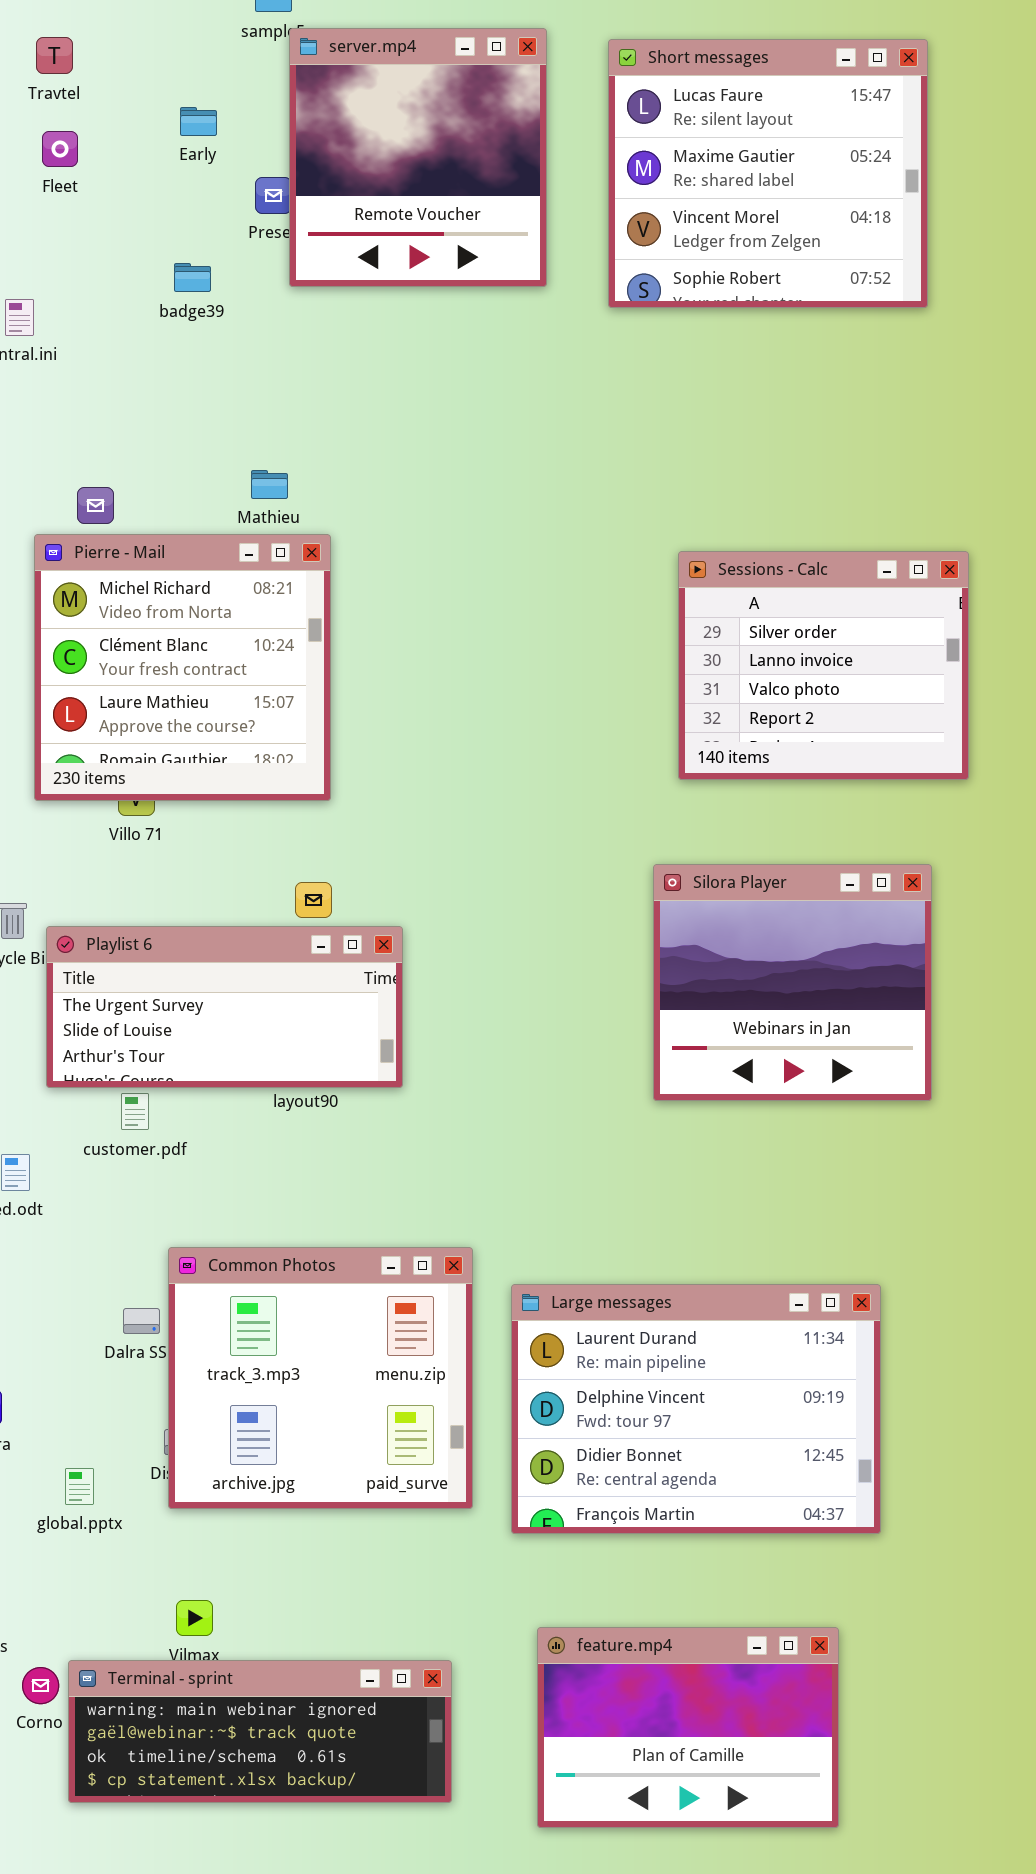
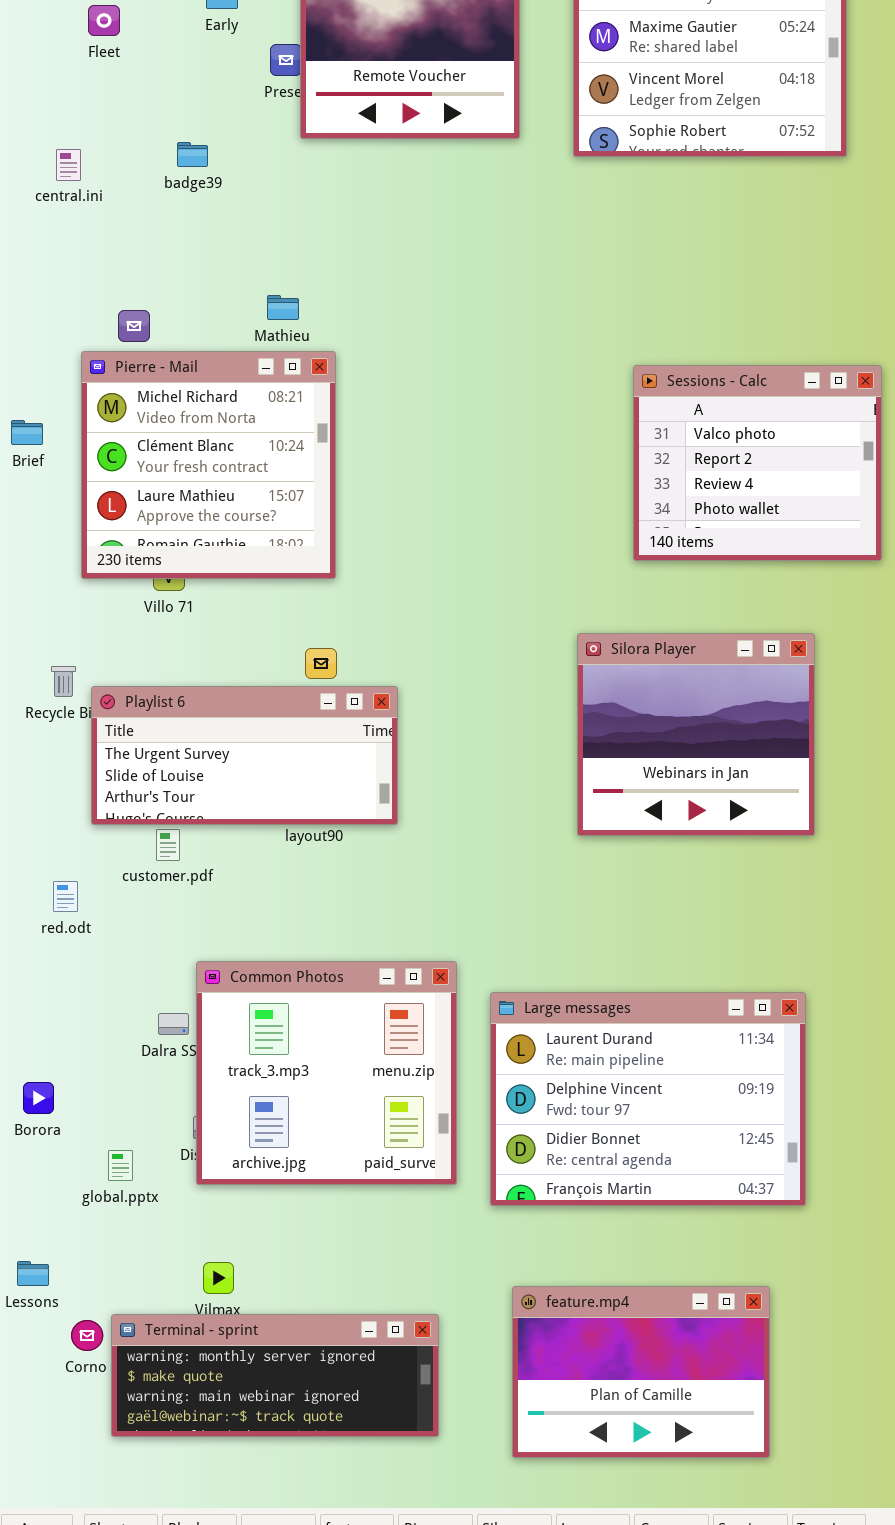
badge39: [174,263,211,292] -> [177,142,208,167], moved
Sessions - Calc: [678,551,969,780] -> [633,365,882,561], scrolled down 2 rows
Silora Player: [653,864,932,1101] -> [577,633,815,836], moved
Terminal - sprint: [68,1660,452,1803] -> [111,1314,439,1437], scrolled up 2 rows

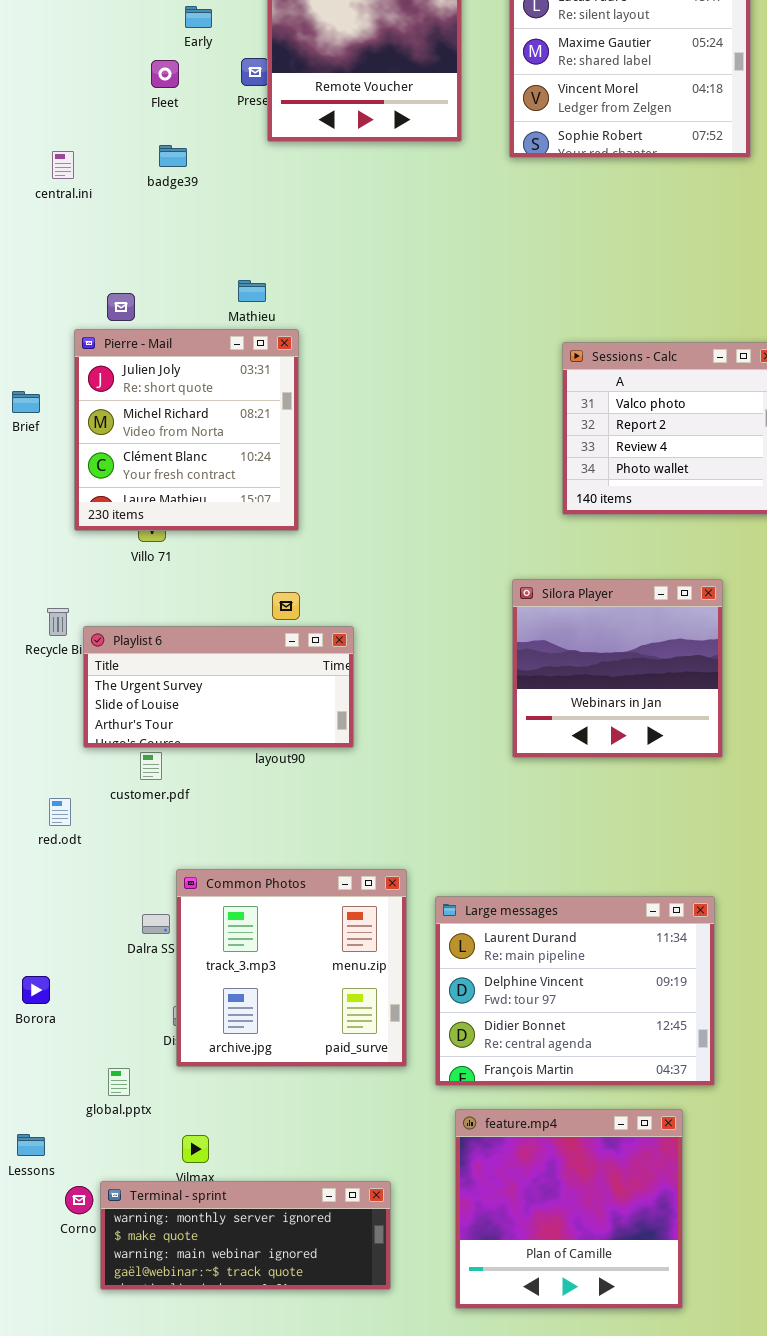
Fleet: [88,5,120,36] -> [151,60,179,88], moved
Pierre - Mail: [81,351,336,579] -> [74,329,299,531], scrolled up 1 row
global.pptx: [108,1150,133,1181] -> [108,1068,130,1096], moved
feature.mp4: [512,1286,770,1458] -> [455,1109,683,1309], resized

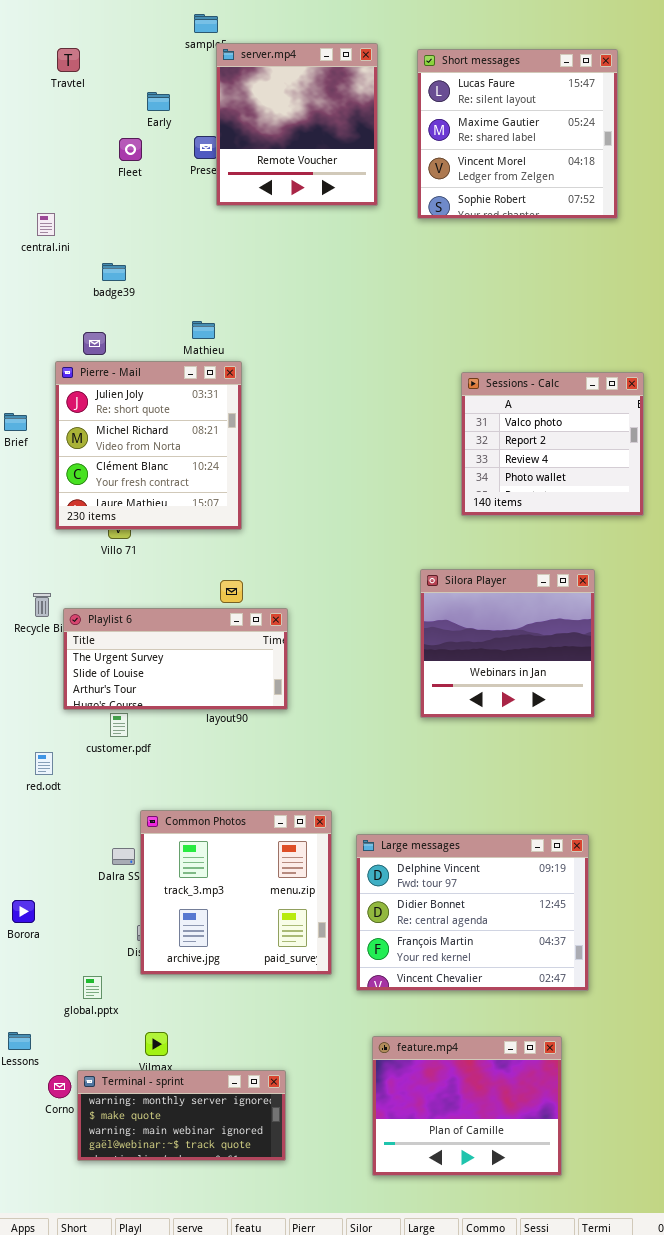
badge39: [159,145,187,167] -> [102,263,126,281], moved
Large messages: [435,896,715,1086] -> [356,834,589,991], scrolled down 1 row
feature.mp4: [455,1109,683,1309] -> [372,1036,562,1176], resized
Terminal - sprint: [100,1181,391,1290] -> [77,1070,286,1161], resized

